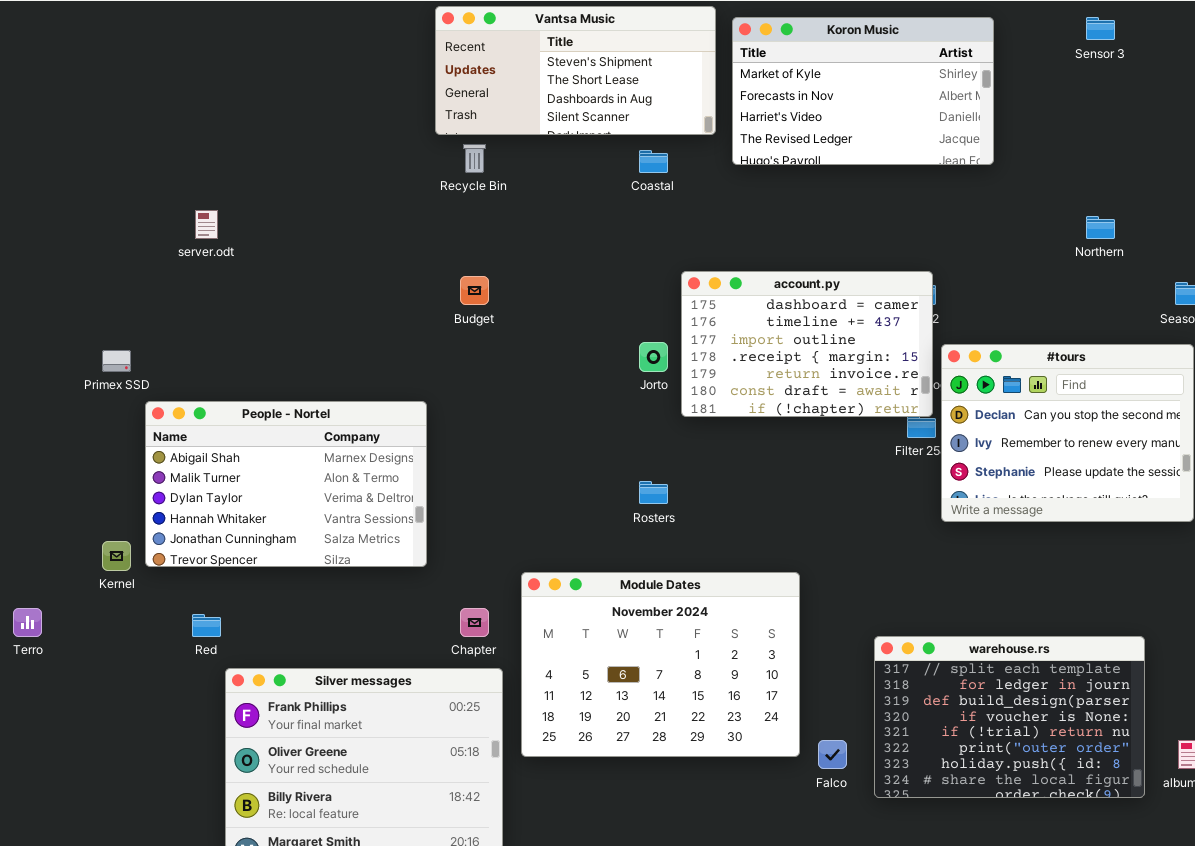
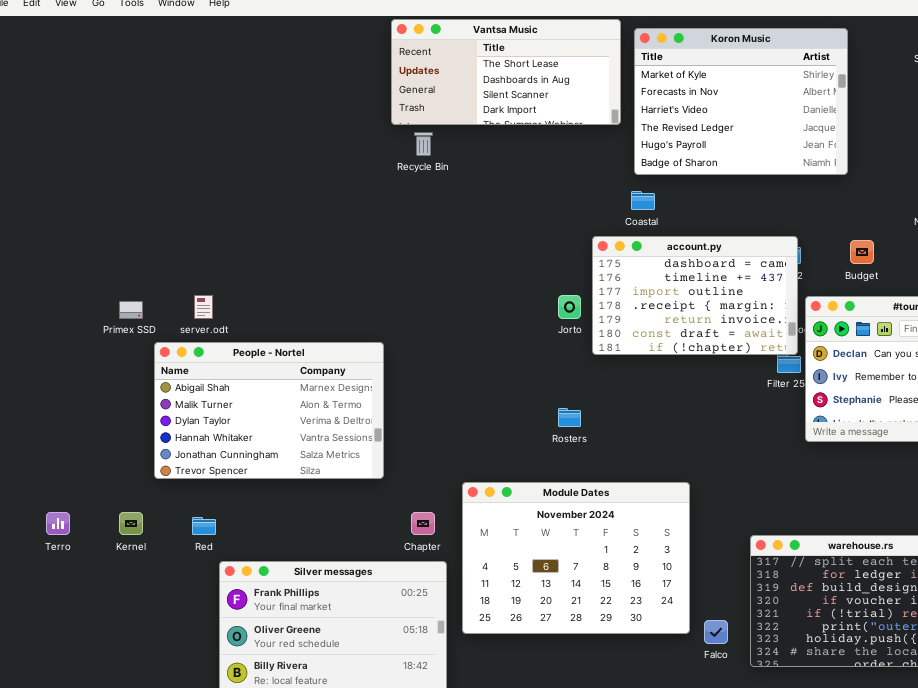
Vantsa Music: [435,6,716,135] -> [391,19,621,125], scrolled down 1 row
Koron Music: [732,17,994,165] -> [634,28,848,175], resized
Coastal: [639,150,668,173] -> [631,191,655,210], moved
server.odt: [195,210,218,239] -> [194,295,213,319], moved
Budget: [460,276,489,305] -> [850,240,874,264], moved
Kernel: [102,541,131,571] -> [119,512,143,535], moved

